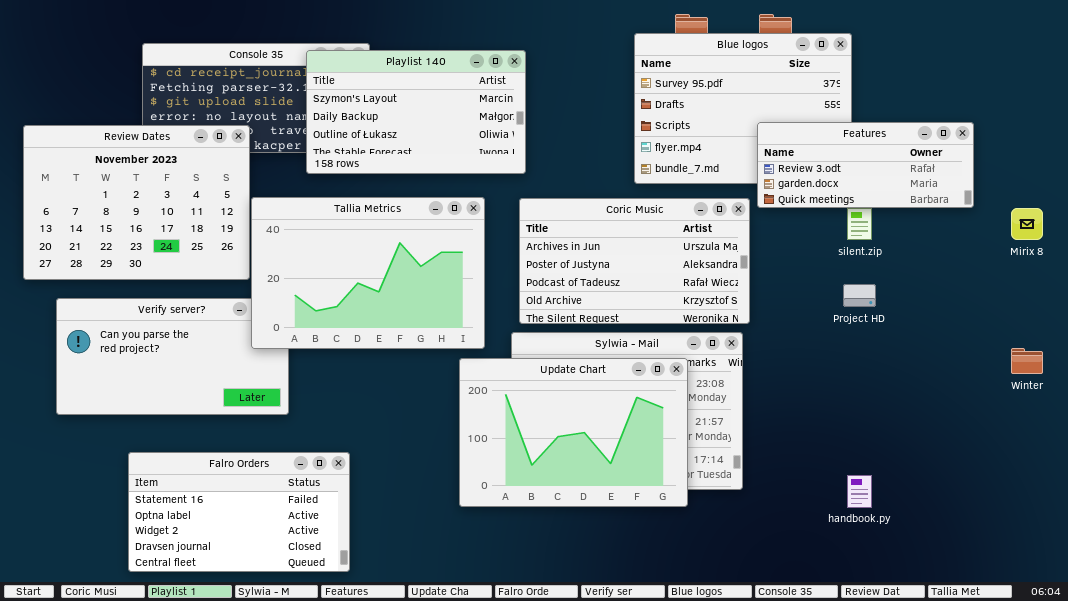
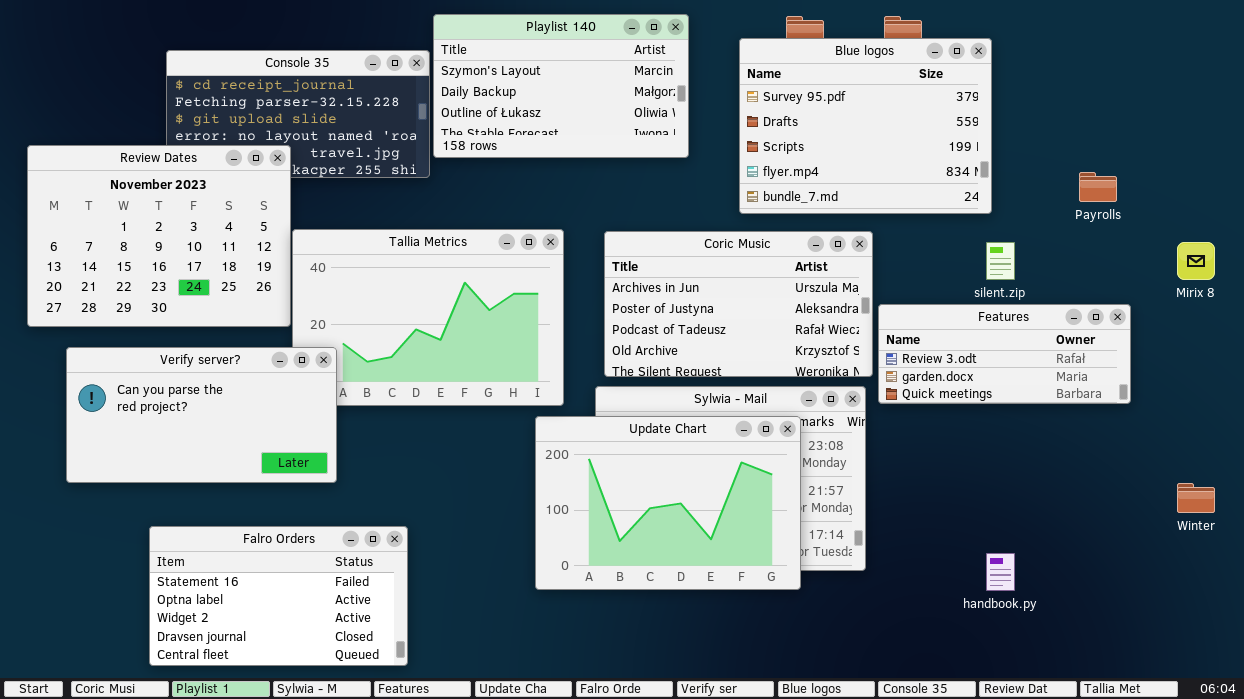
Playlist 140: [306,50,526,174] -> [433,14,689,158], moved
Features: [757,122,974,208] -> [878,304,1131,404], moved
Verify server?: [56,298,289,415] -> [66,347,337,483], raised
Winter: [1011,348,1043,374] -> [1177,483,1215,513], moved

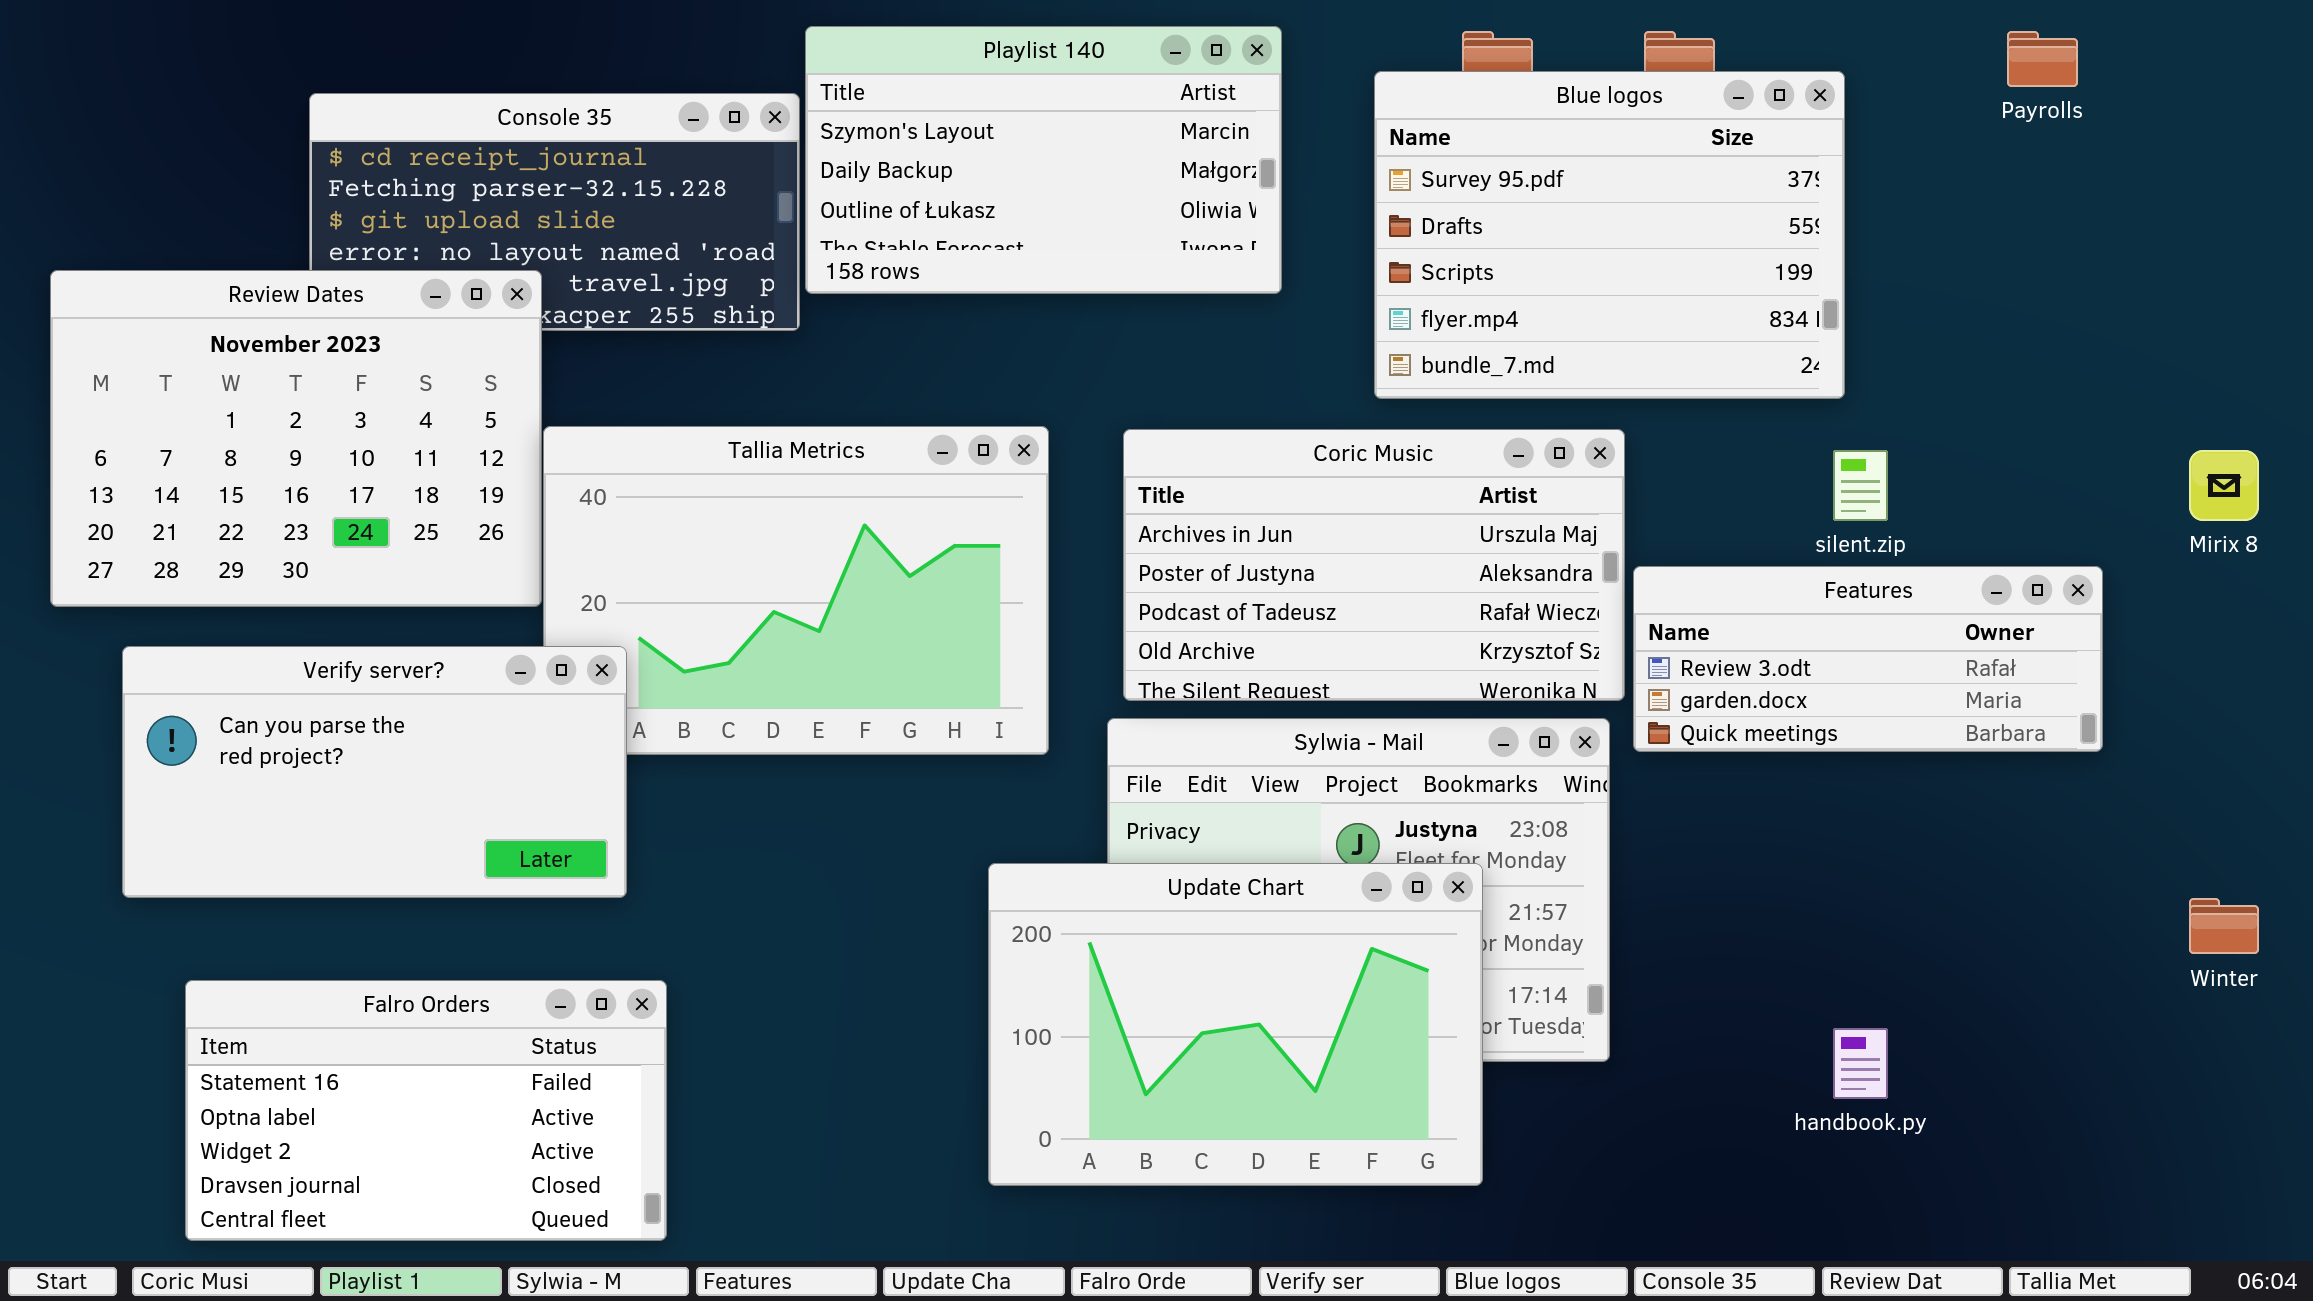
Payrolls: [1079,172,1117,202] -> [2007,31,2078,87], moved
Update Chart: [535,416,801,590] -> [988,863,1483,1186], moved
Falro Orders: [149,526,408,666] -> [185,980,667,1241], moved

